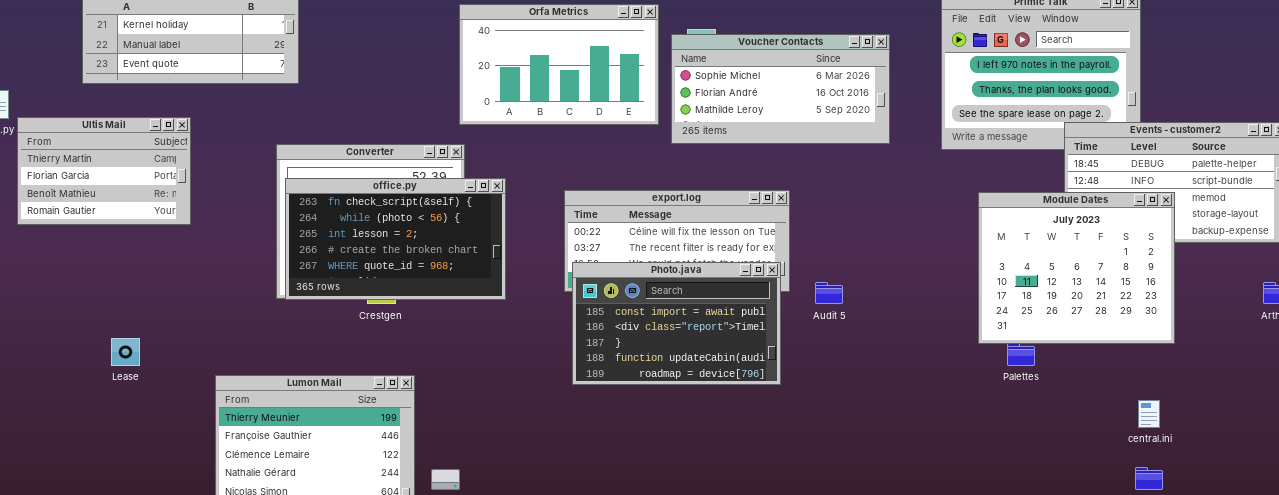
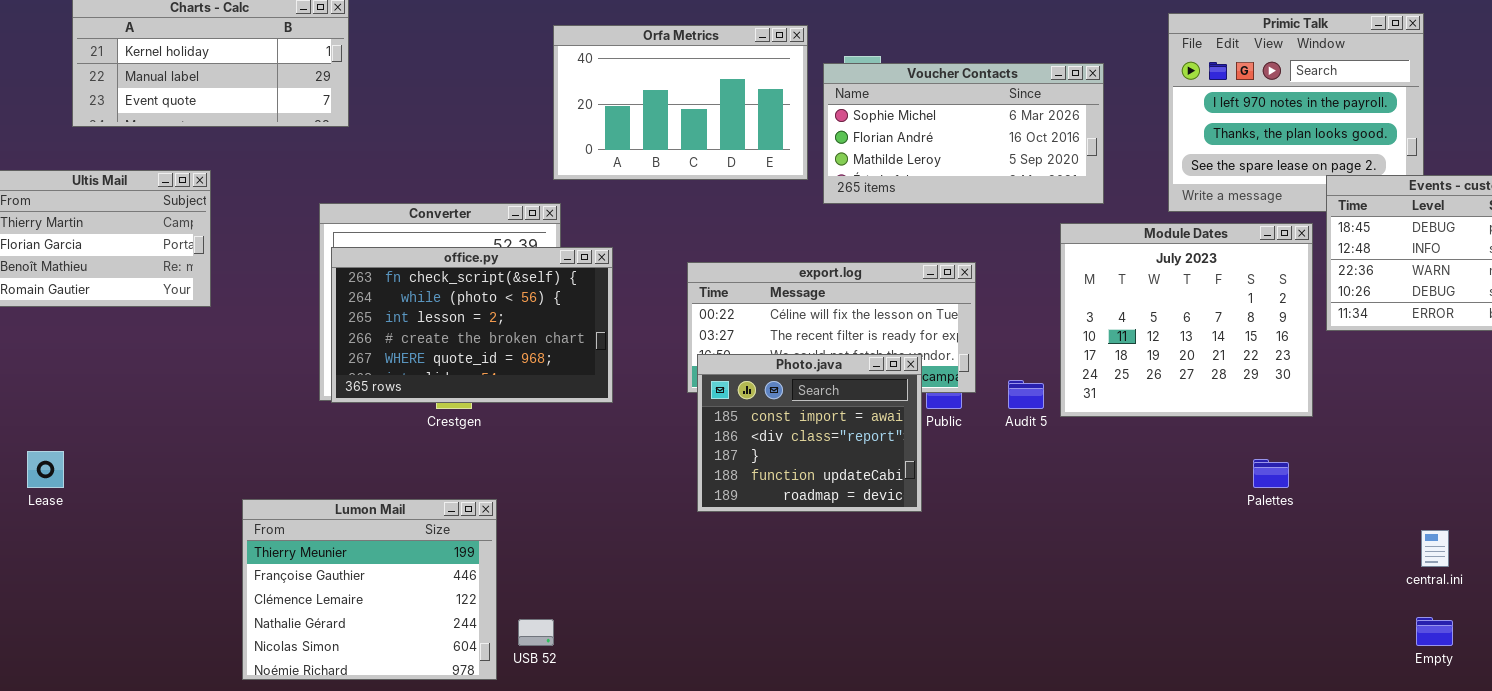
Module Dates: [978,192,1175,344] -> [1060,223,1313,417], moved
Photo.java: [572,262,781,385] -> [697,354,922,512], resized
Lease: [111,338,140,366] -> [27,451,64,488], moved

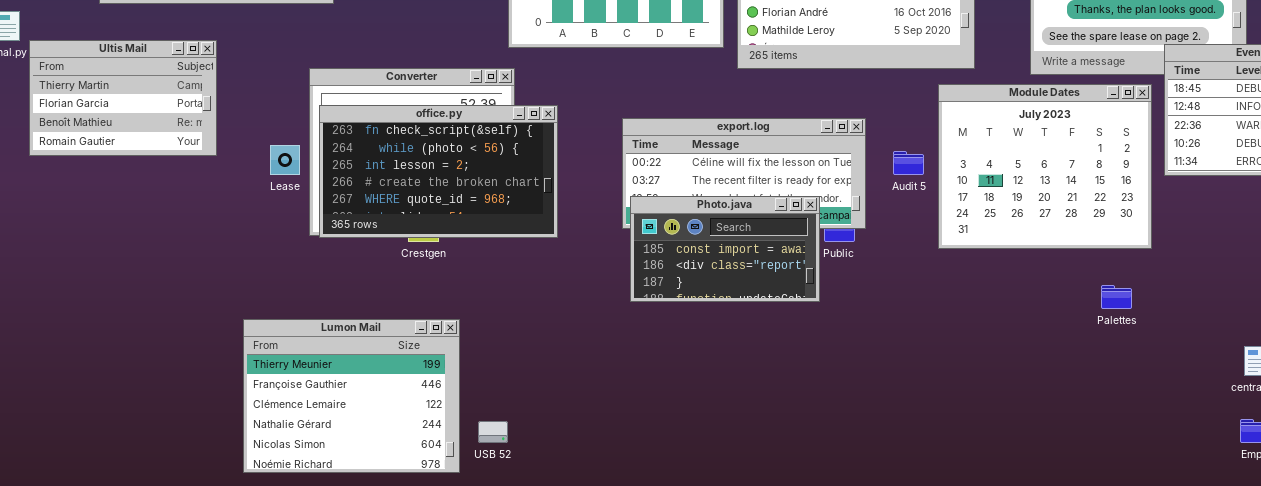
Photo.java: [697,354,922,512] -> [630,196,820,302], resized
Audit 5: [1008,380,1044,409] -> [893,151,924,175], moved
Lease: [27,451,64,488] -> [270,145,300,175], moved

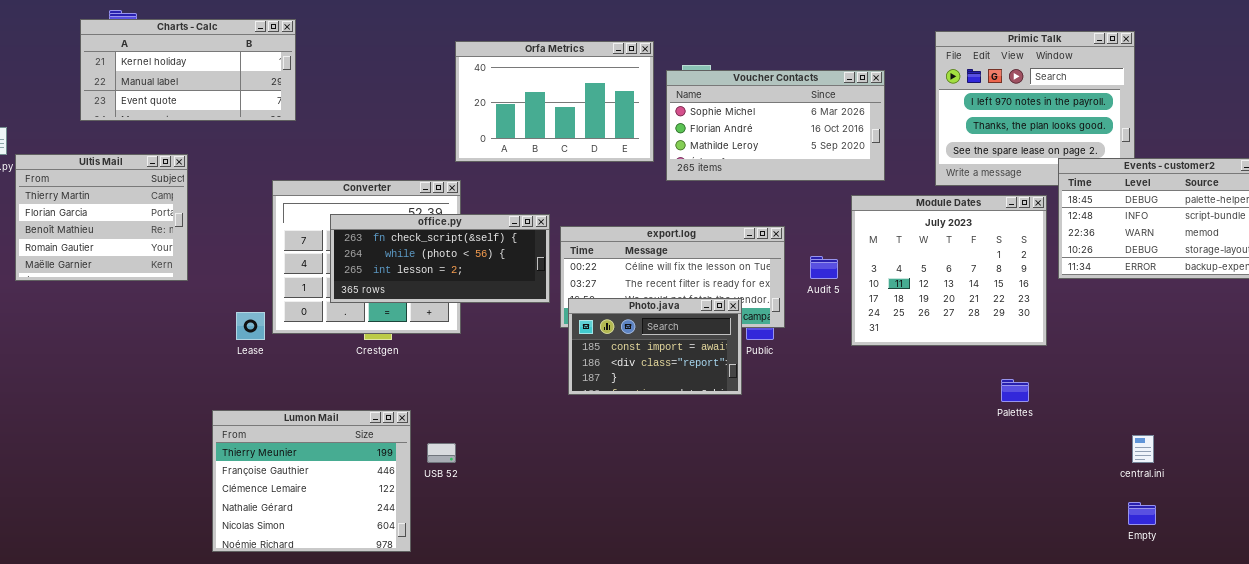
Ultis Mail: [29,40,217,156] -> [15,154,188,281], resized
office.py: [319,105,558,238] -> [330,214,550,303], moved, resized
Lease: [270,145,300,175] -> [236,312,265,340], moved
USB 52: [478,421,508,443] -> [427,443,456,463], moved

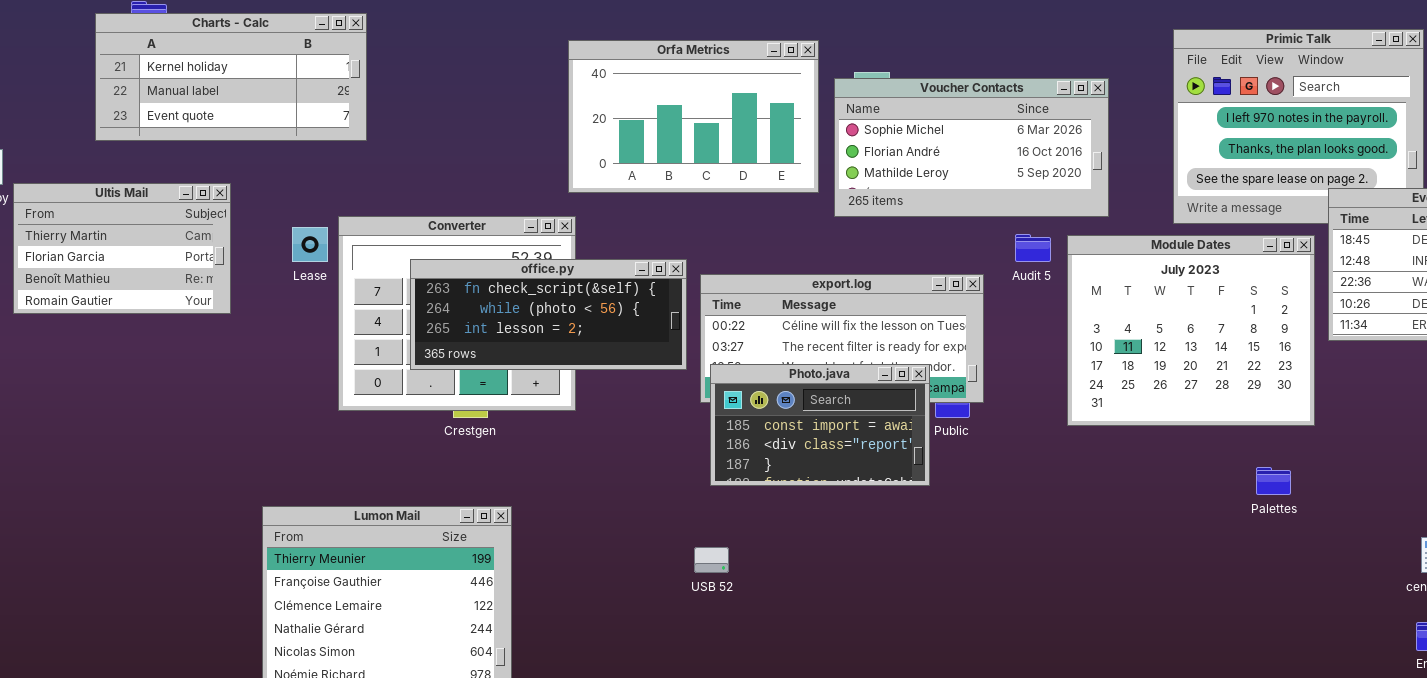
Ultis Mail: [15,154,188,281] -> [13,183,231,314], resized
Audit 5: [810,256,838,279] -> [1015,234,1051,262], moved
Lease: [236,312,265,340] -> [292,227,328,262], moved
USB 52: [427,443,456,463] -> [694,547,729,573], moved

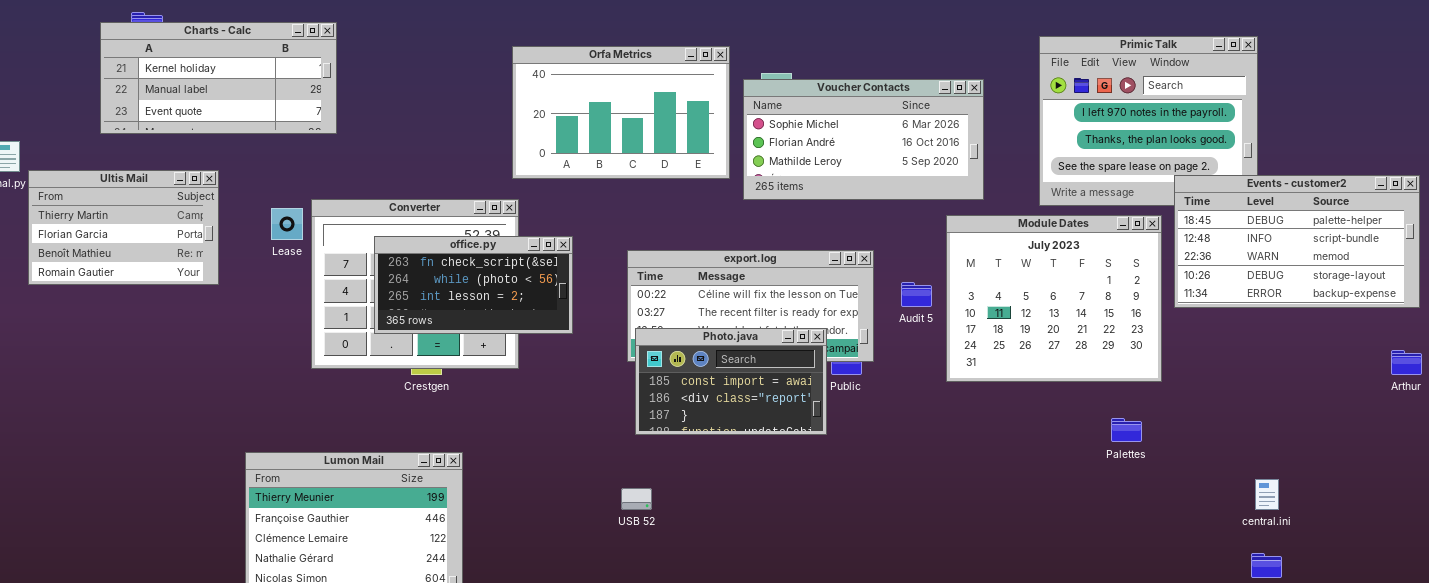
Audit 5: [1015,234,1051,262] -> [901,282,932,307], moved
office.py: [410,259,687,370] -> [374,236,573,334], resized

